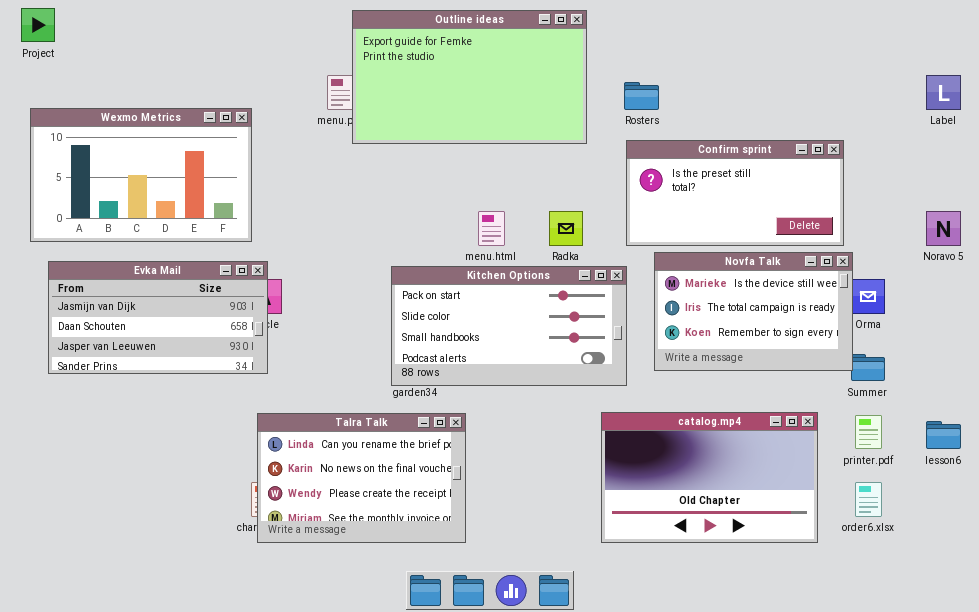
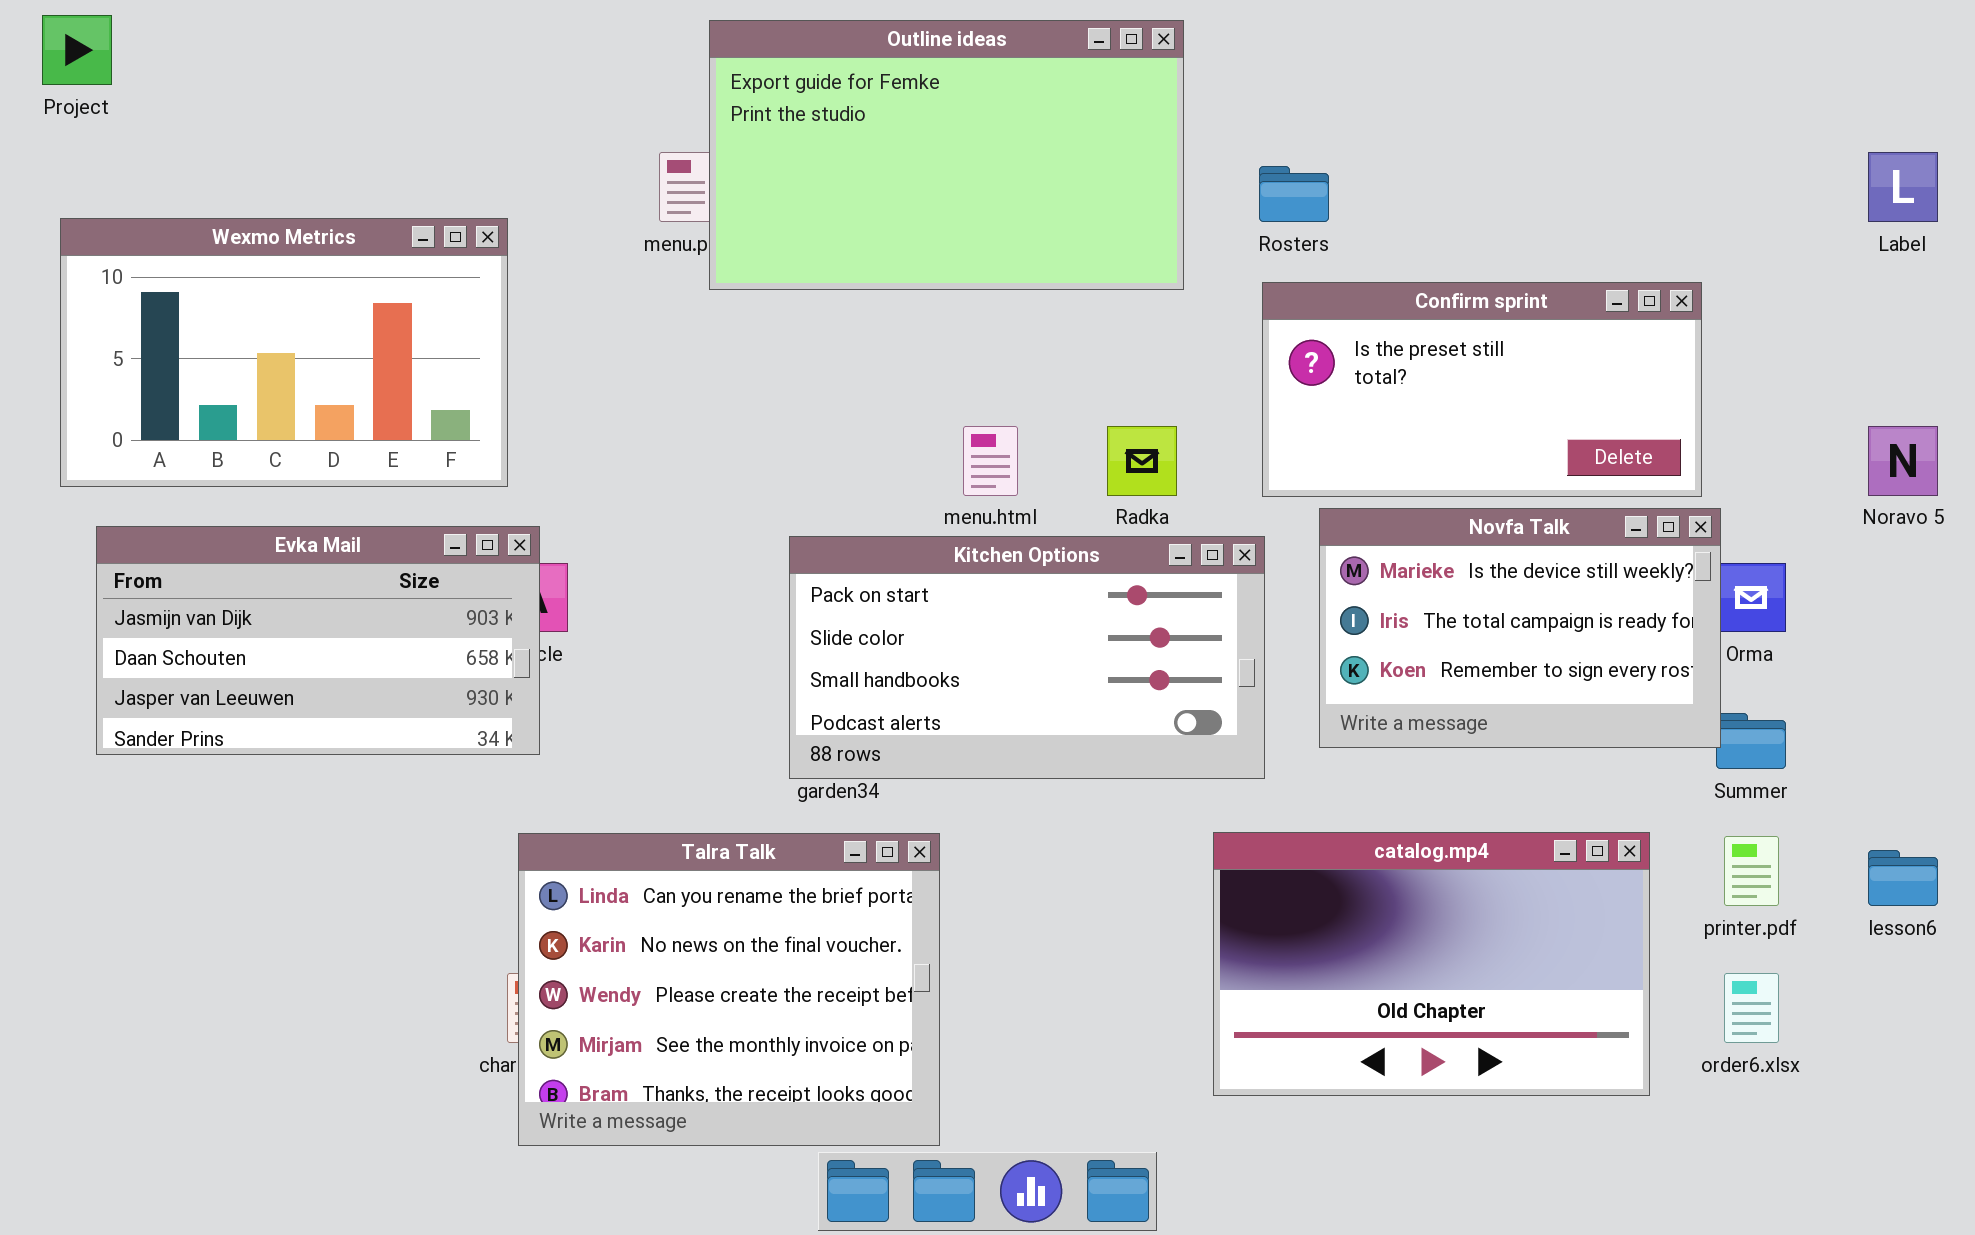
Talra Talk: [257,413,466,543] -> [518,833,940,1146], resized

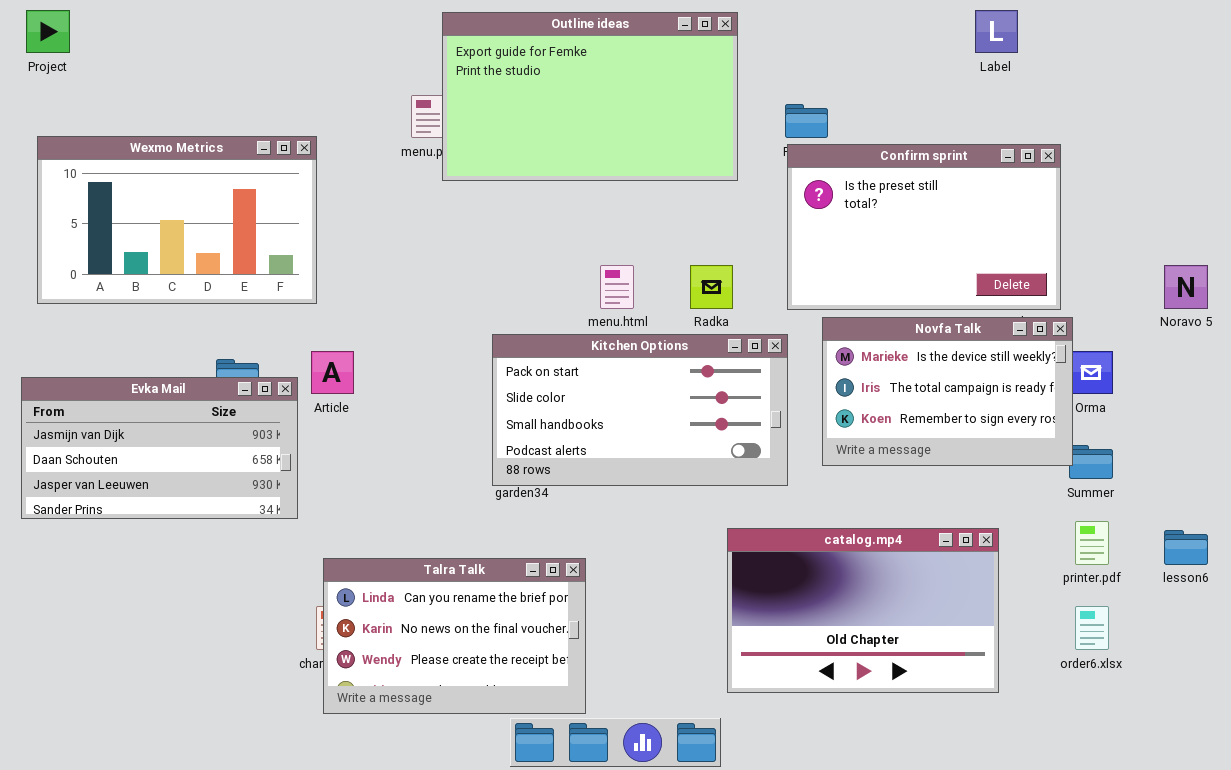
Label: [1868,152,1938,222] -> [975,10,1018,53], moved
Confirm sprint: [1262,282,1702,497] -> [787,144,1061,310], resized
Evka Mail: [96,526,540,755] -> [21,377,298,519], moved
catalog.mp4: [1213,832,1650,1096] -> [727,528,999,693], moved
Talra Talk: [518,833,940,1146] -> [323,558,586,714], resized

